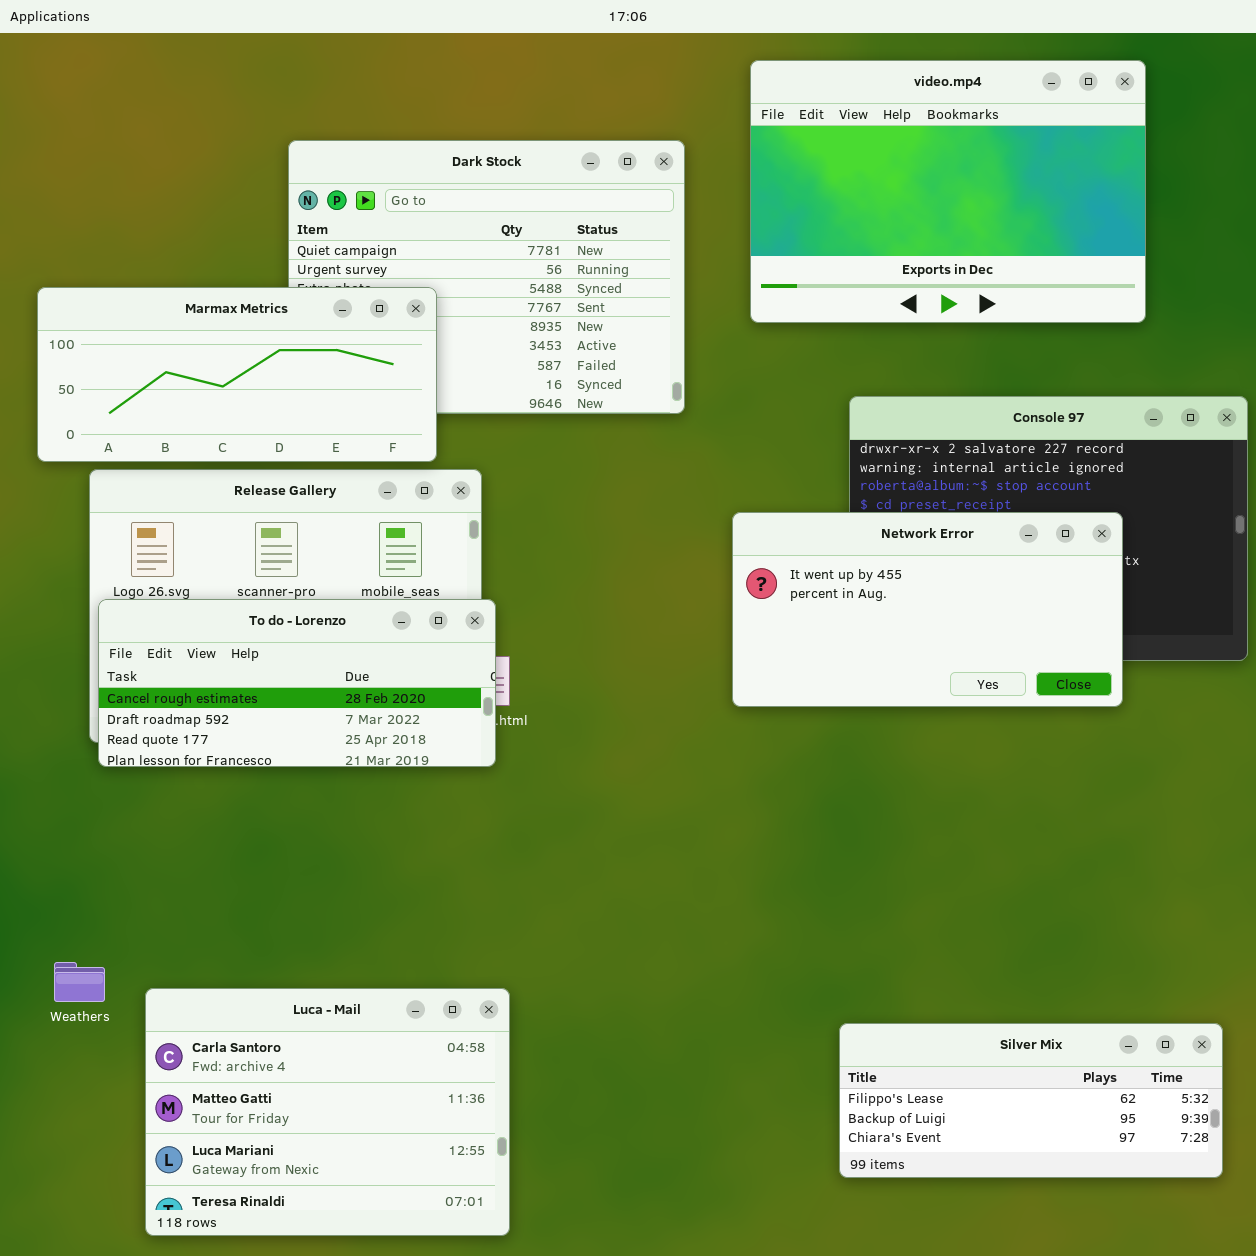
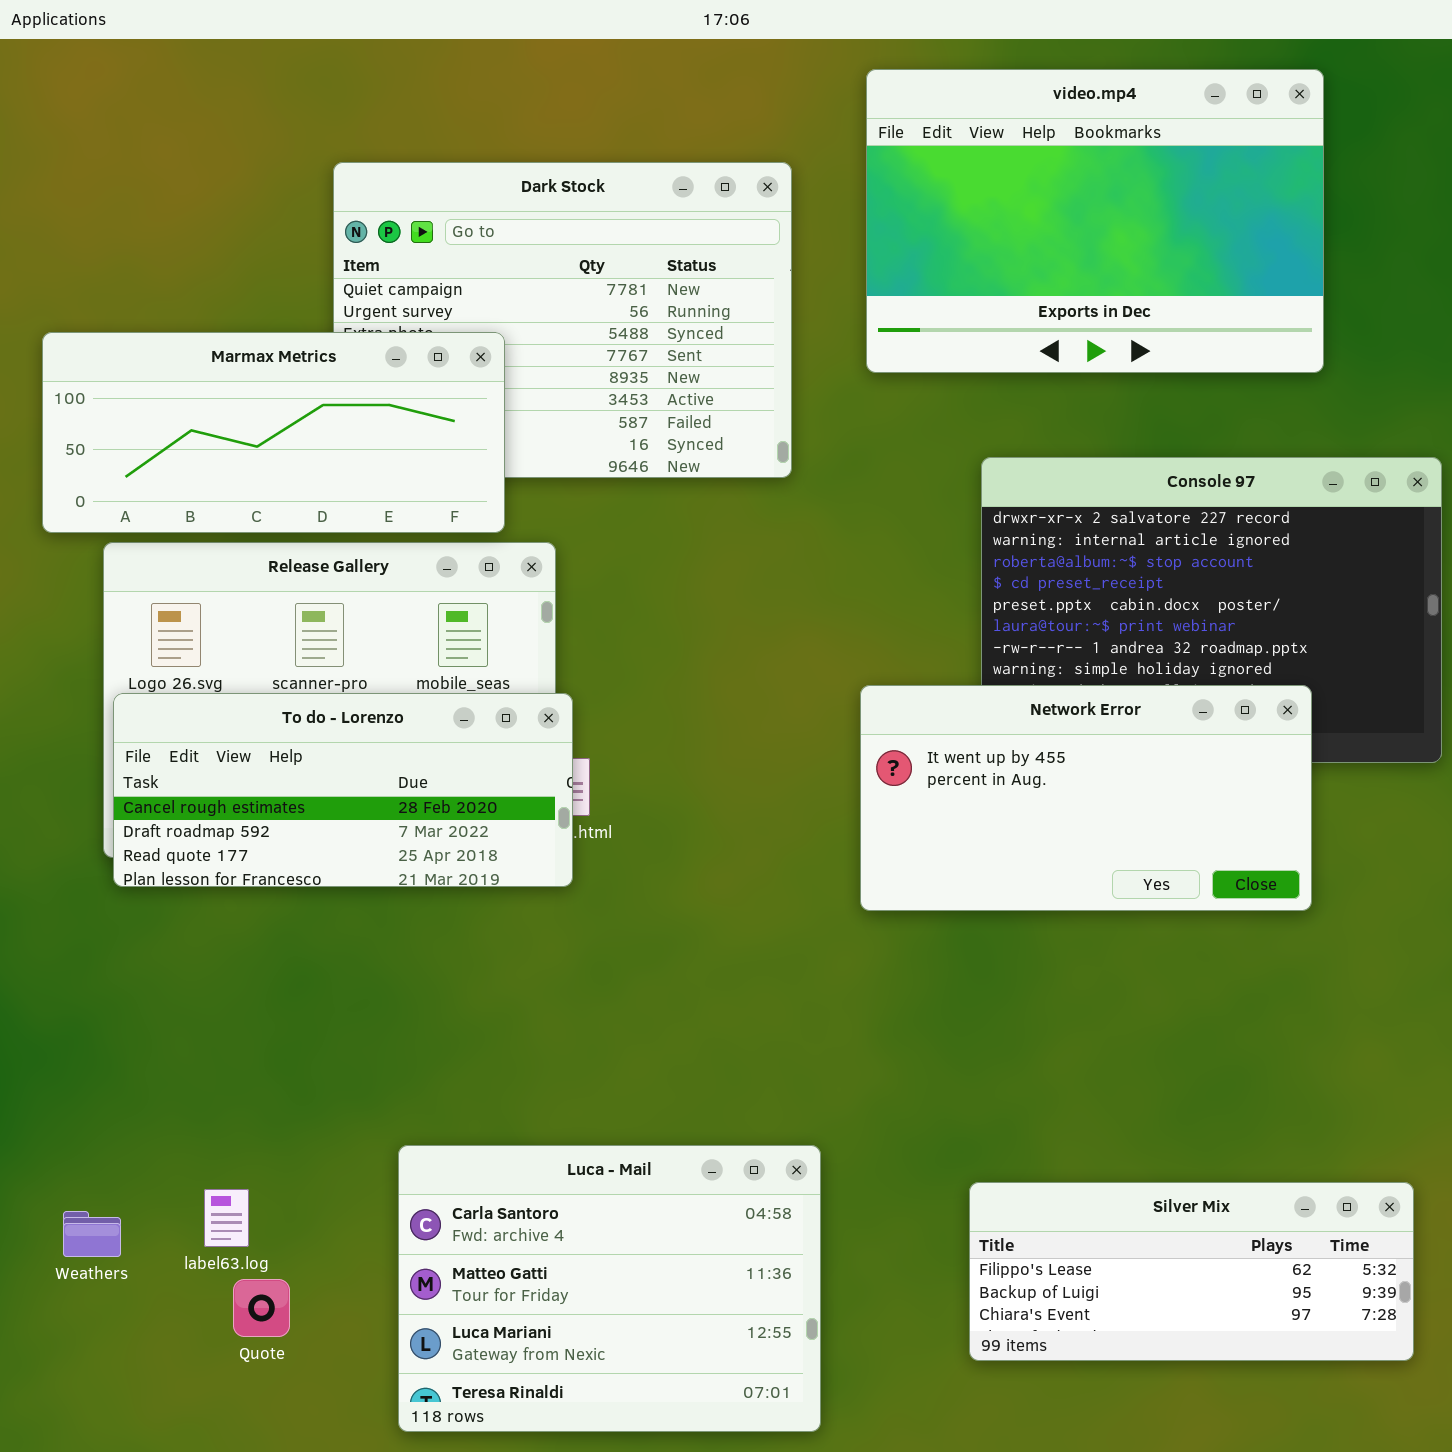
Network Error: [732,512,1123,707] -> [860,685,1312,911], moved
Weathers: [54,962,105,1002] -> [63,1211,121,1257], moved
Luca - Mail: [145,988,510,1236] -> [398,1145,821,1432], moved

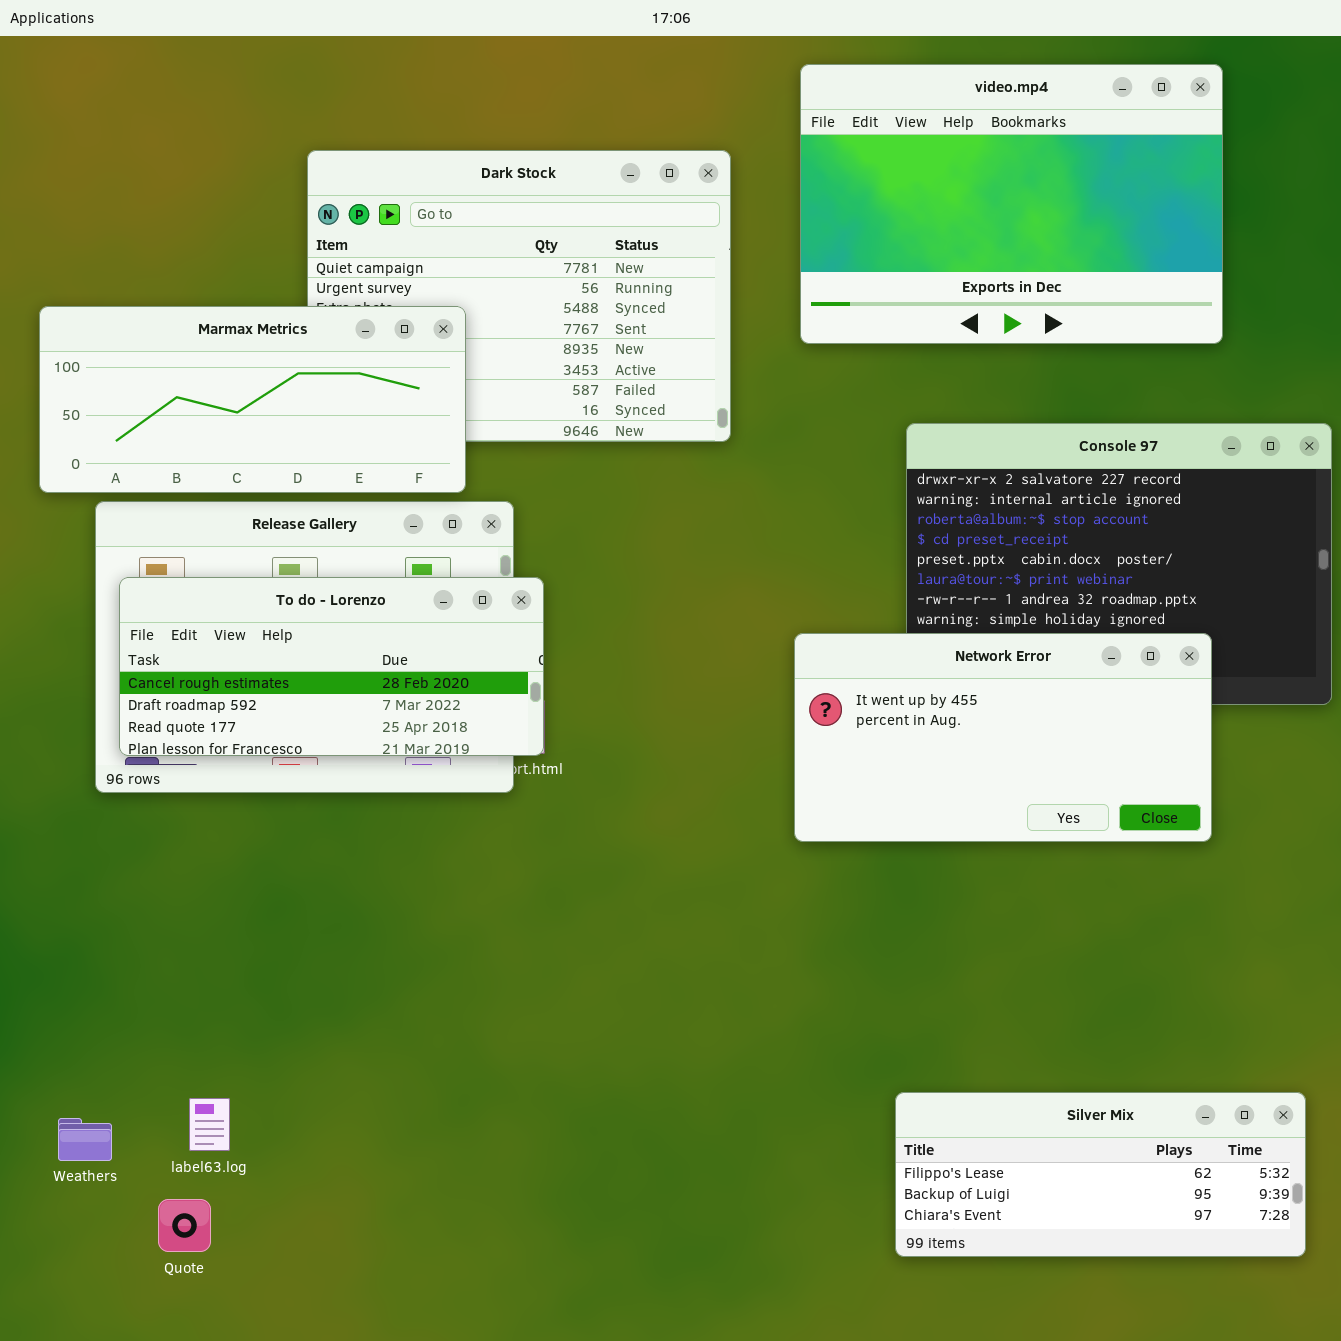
To do - Lorenzo: [113,693,573,887] -> [119,577,544,756], moved
Luca - Mail: [398,1145,821,1432] -> none, closed
Quote: [233,1279,290,1337] -> [158,1199,211,1252], moved

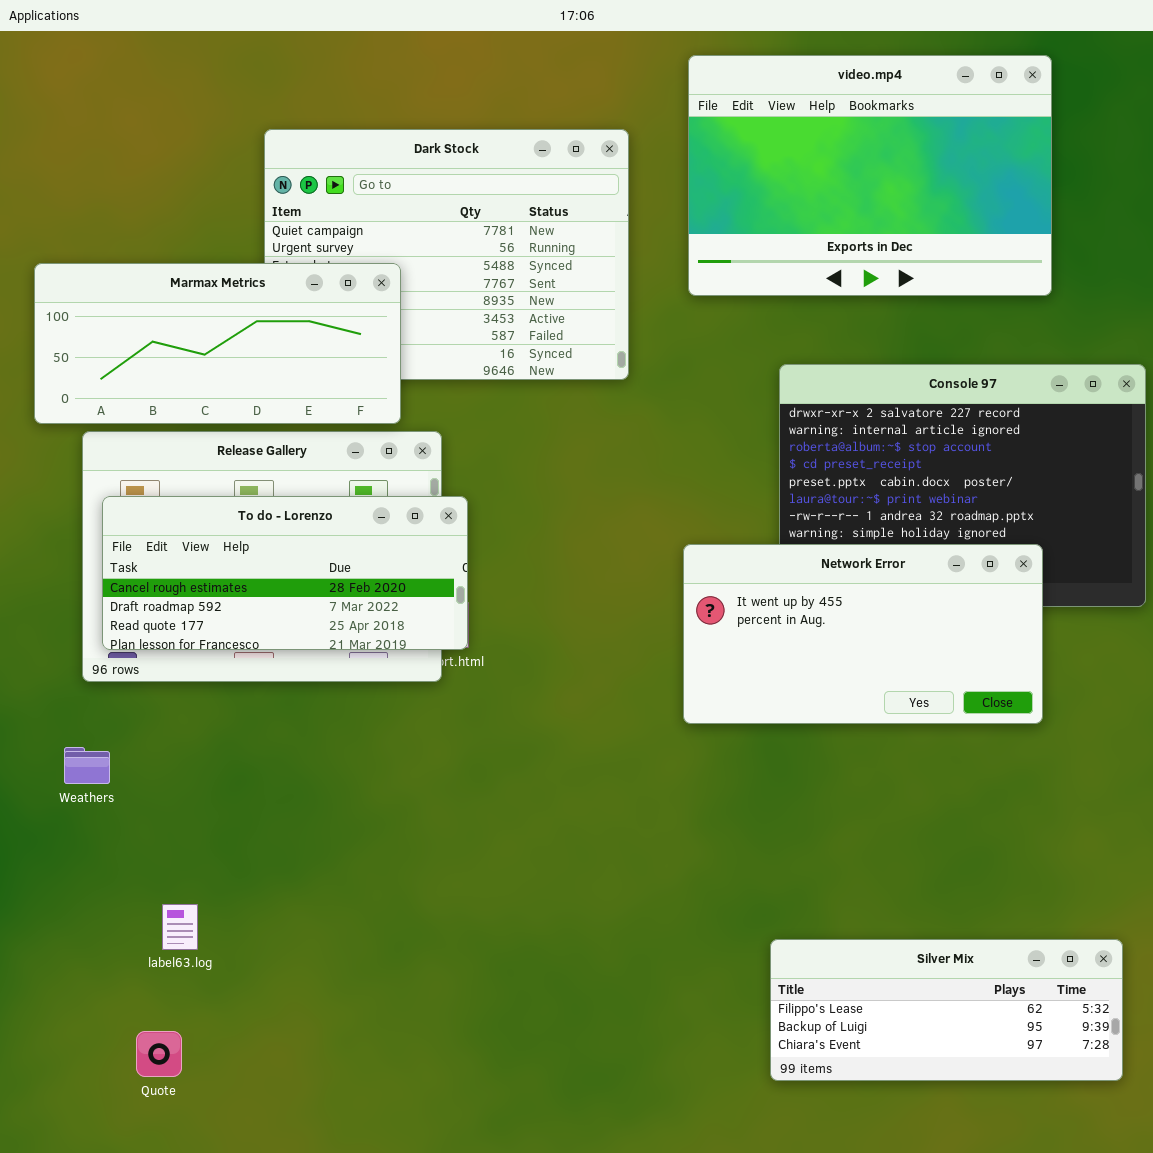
label63.log: [189,1098,230,1151] -> [162,904,198,950], moved
Weathers: [58,1118,112,1161] -> [64,747,110,784], moved

